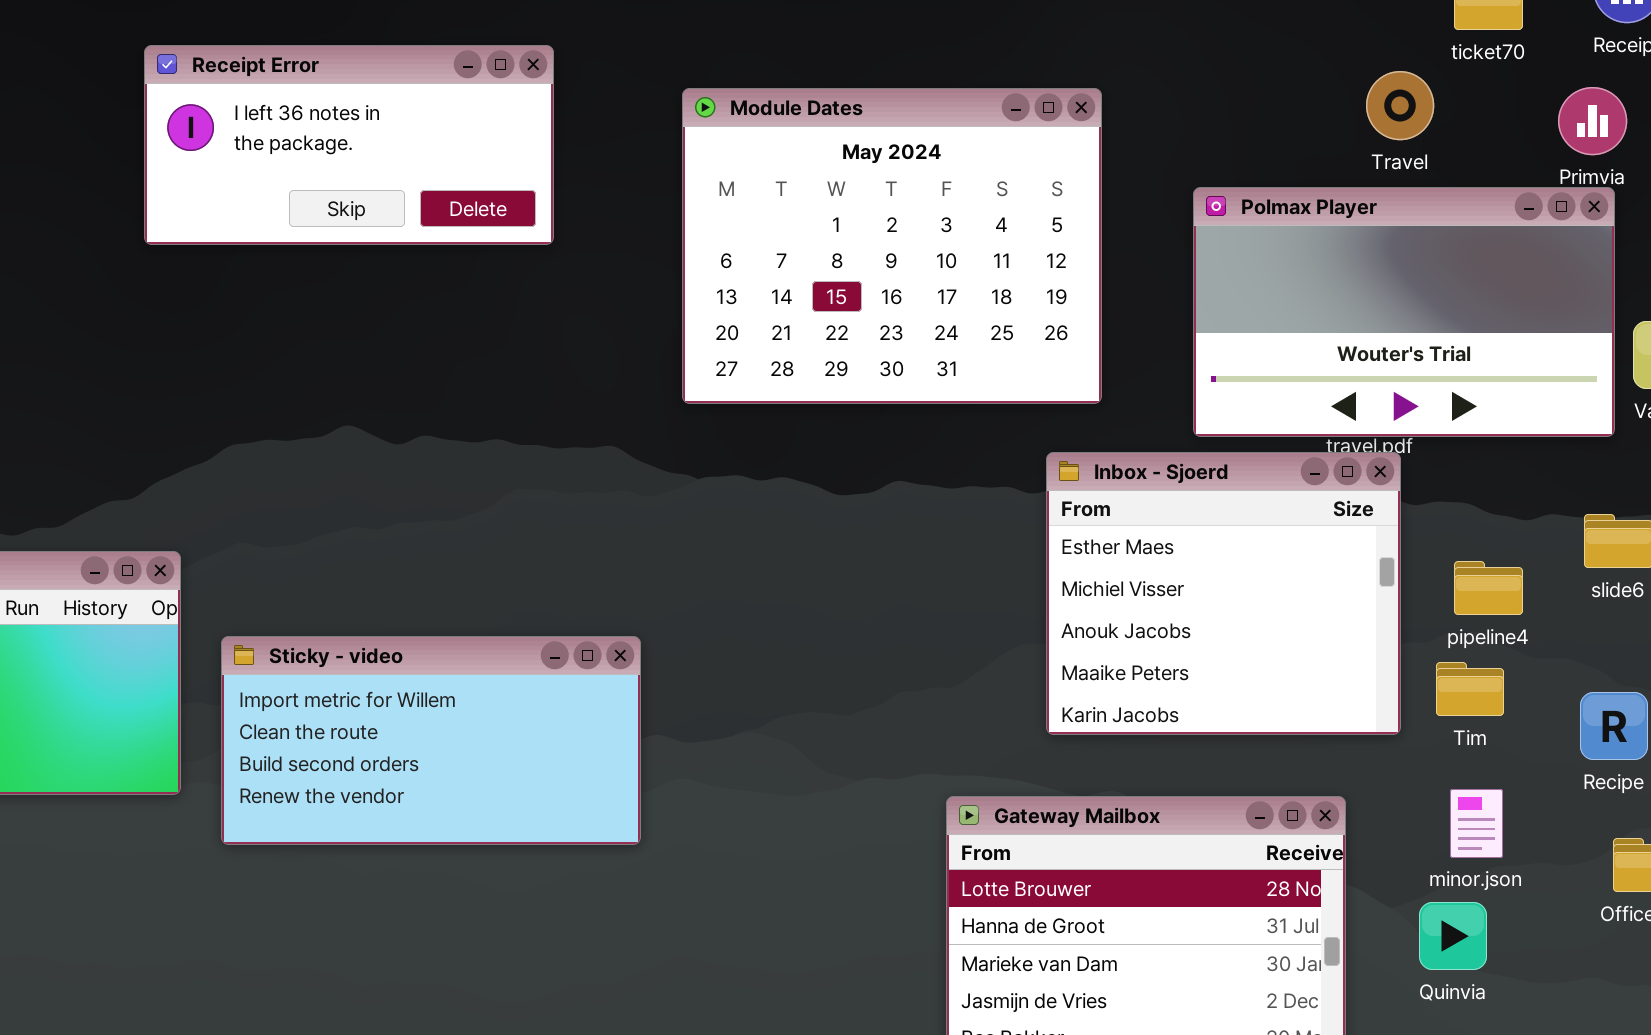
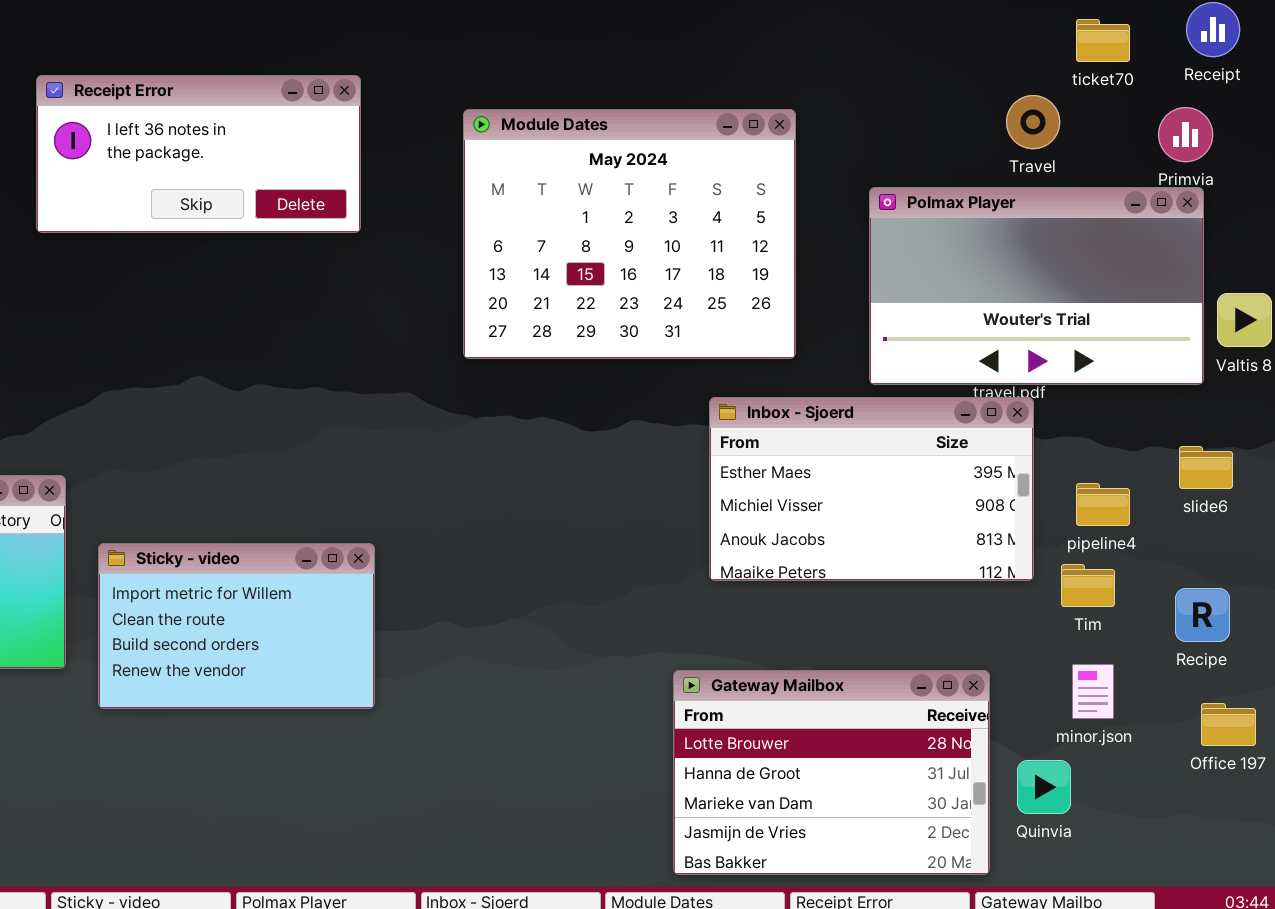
Inbox - Sjoerd: [1046,452,1401,735] -> [709,397,1034,581], resized
Sticky - video: [221,636,641,845] -> [98,543,375,709], resized
Quinvia: [1419,902,1487,970] -> [1017,760,1071,814], moved

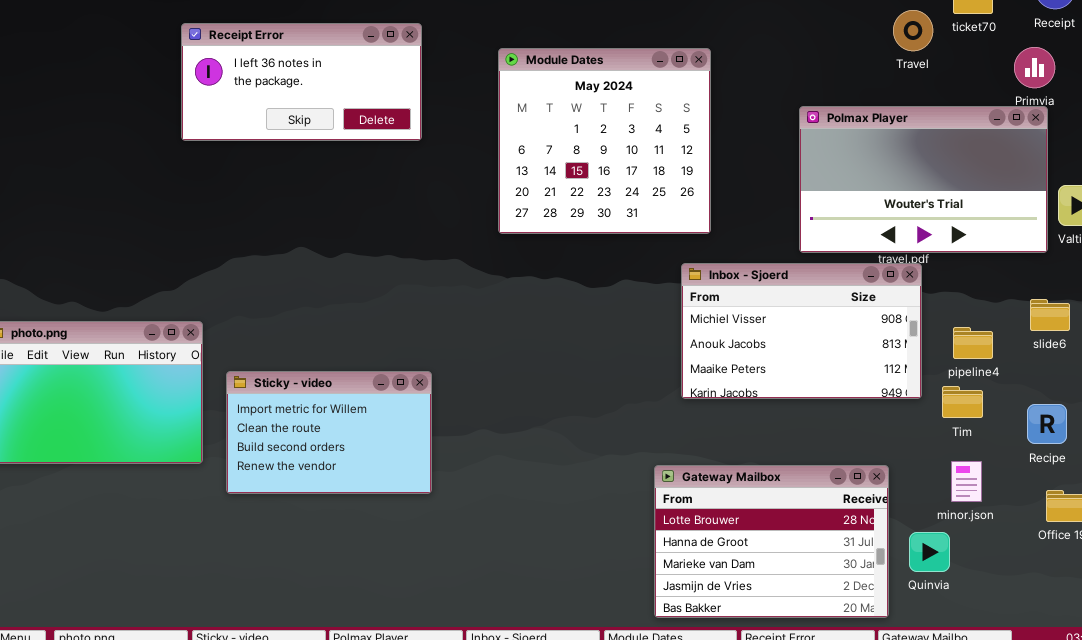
Travel: [1006,95,1060,149] -> [893,10,933,51], moved
Module Dates: [463,109,796,359] -> [498,48,711,234], resized
Inbox - Sjoerd: [709,397,1034,581] -> [681,263,922,399], scrolled down 1 row

